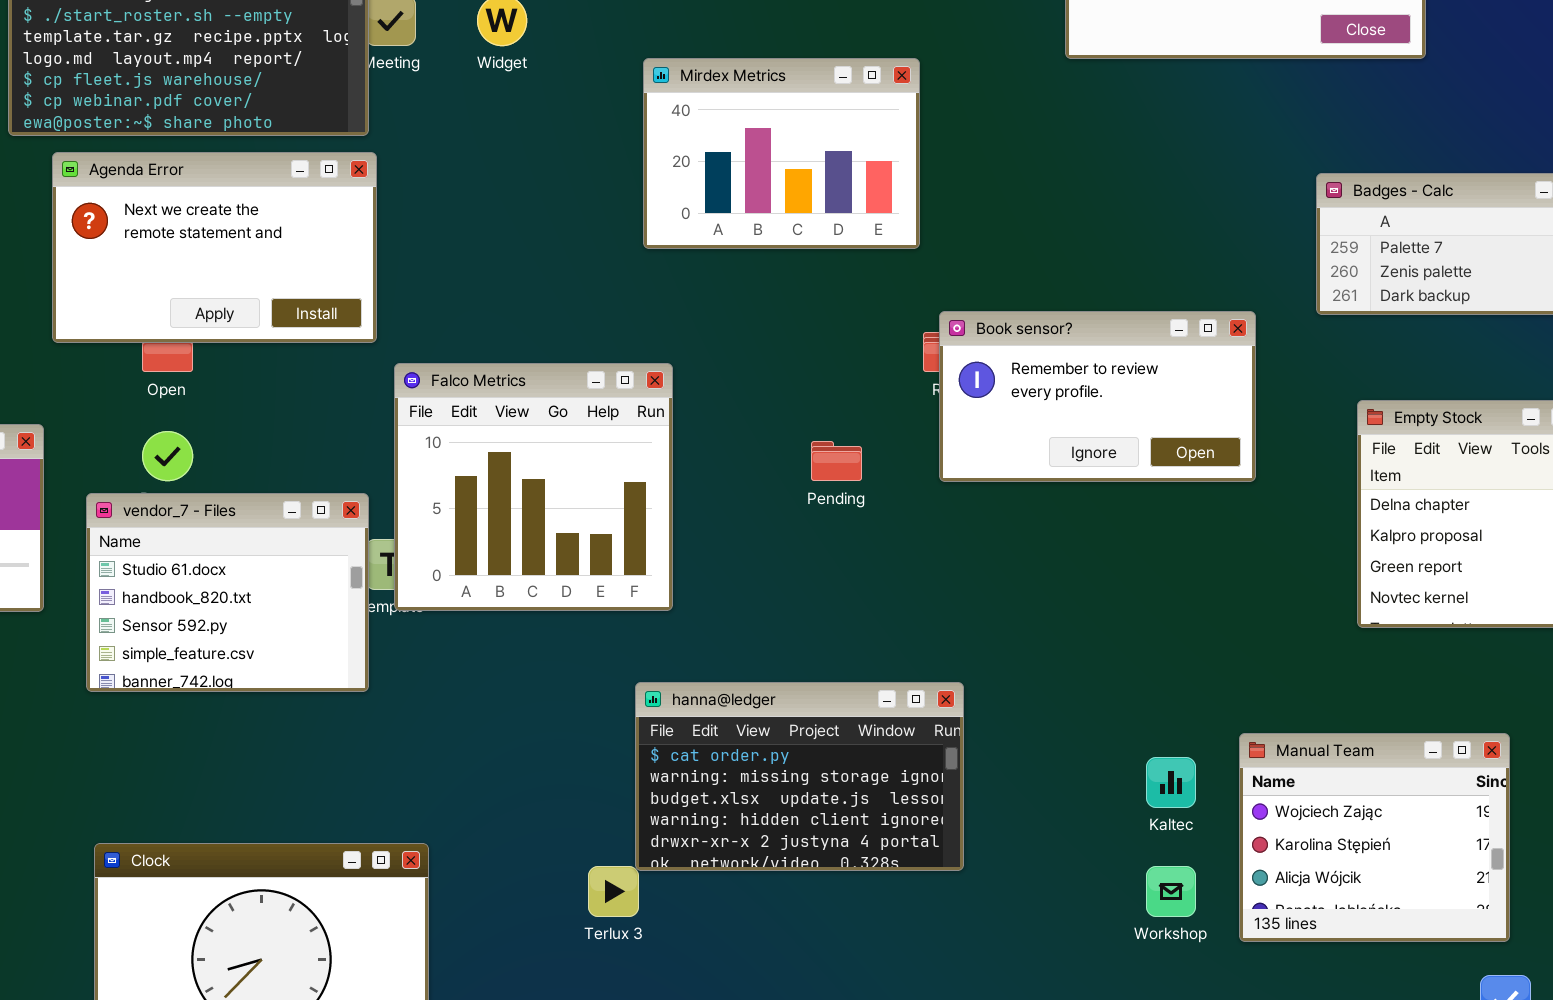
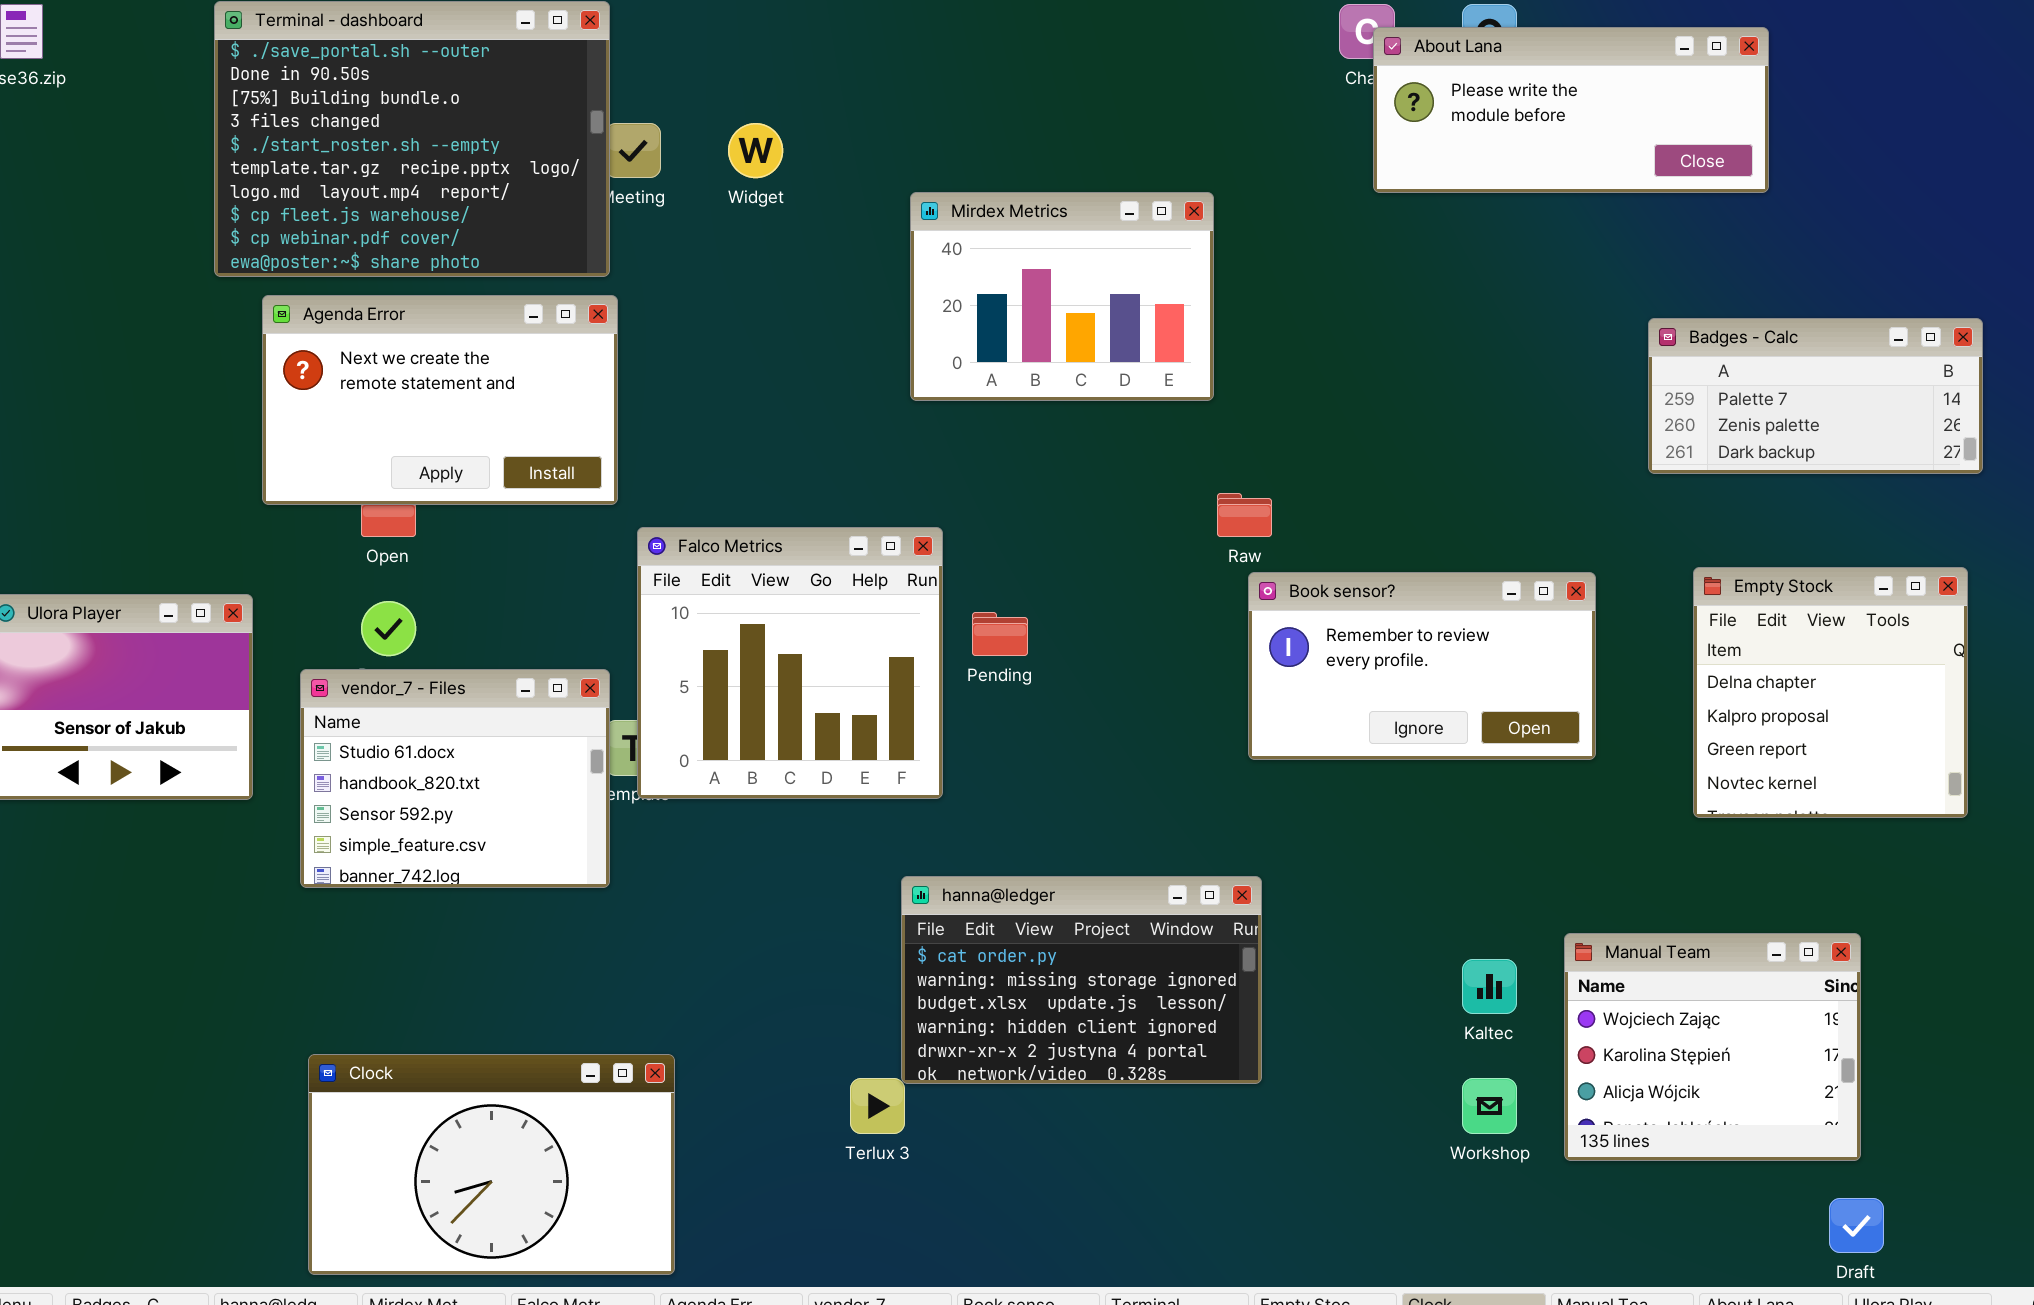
Book sensor?: [939,311,1256,482] -> [1248,572,1596,760], moved
Pending: [811,441,862,481] -> [972,612,1028,656], moved

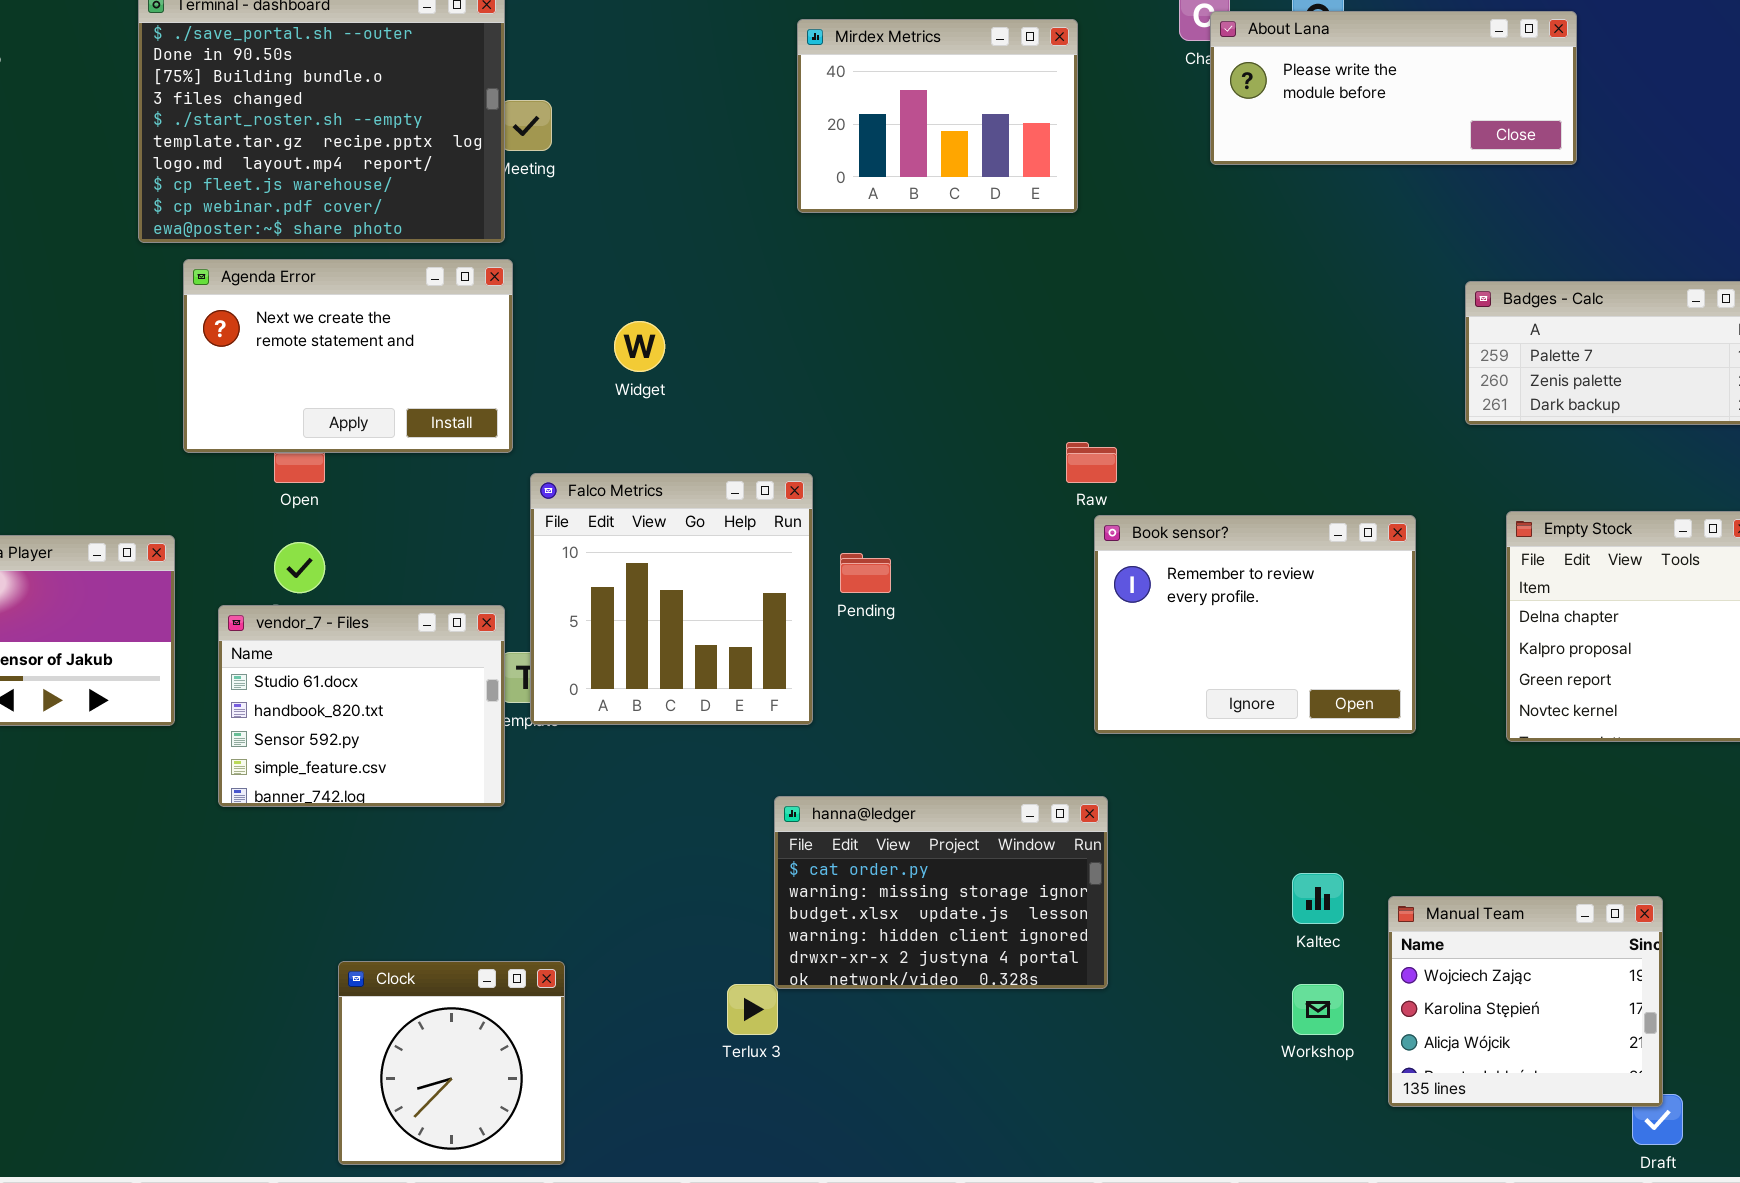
Widget: [728,123,783,178] -> [614,321,665,372], moved
Mirdex Metrics: [910,192,1214,401] -> [797,19,1078,213], moved
Book sensor?: [1248,572,1596,760] -> [1094,515,1416,734], resized
Manual Team: [1564,933,1861,1161] -> [1388,896,1663,1107], moved
Clock: [308,1054,675,1275] -> [338,961,565,1165], resized

